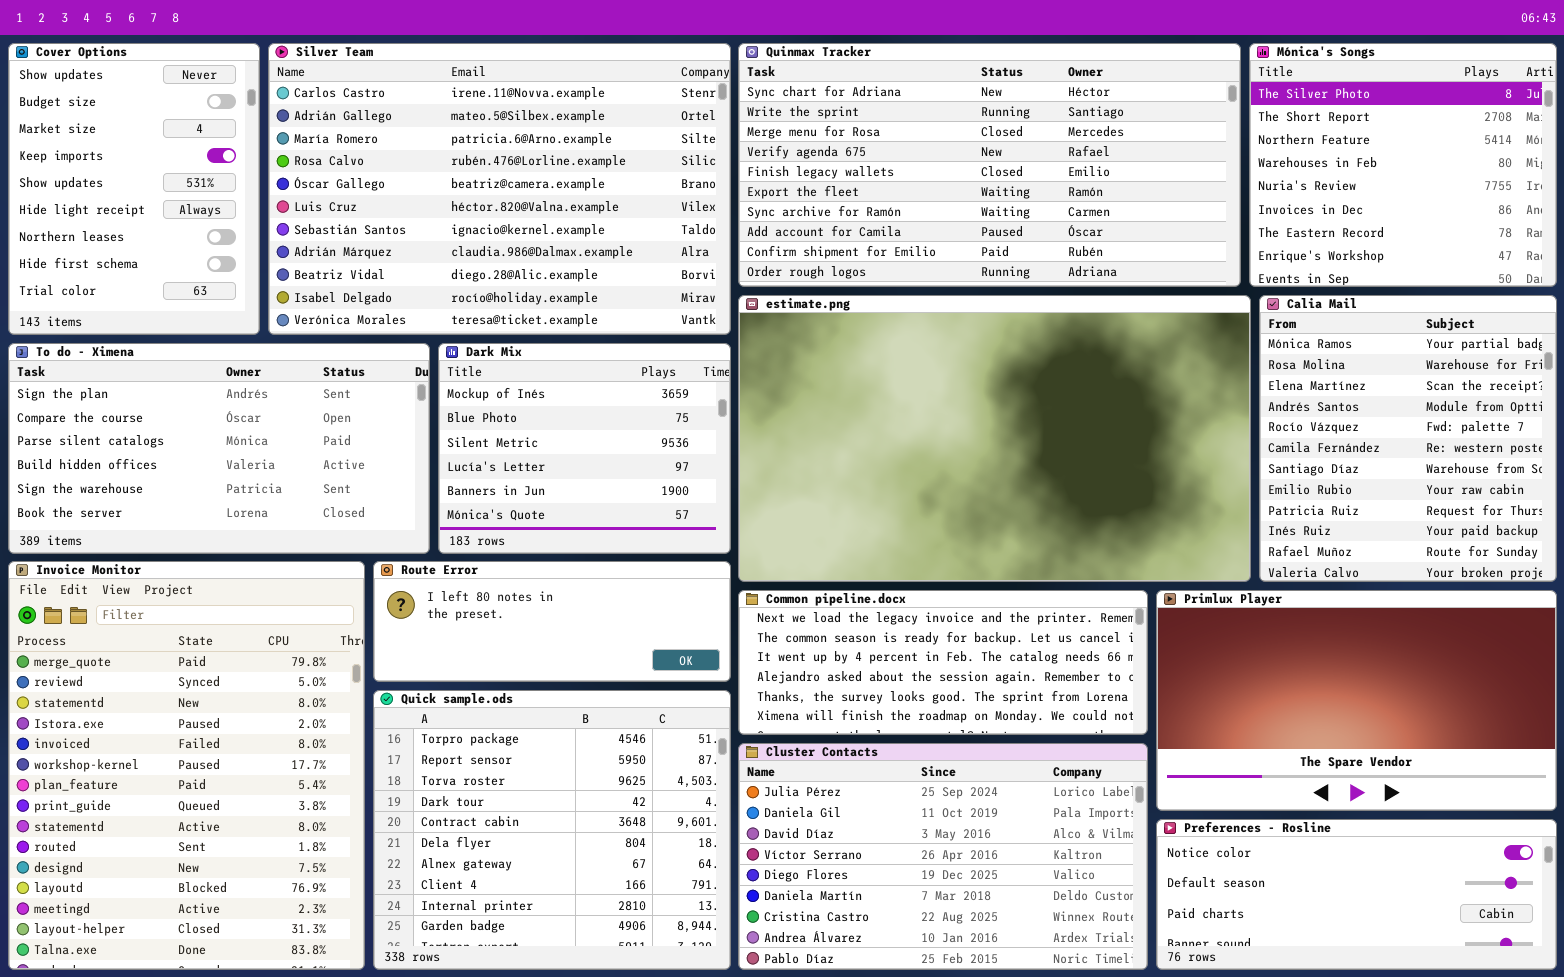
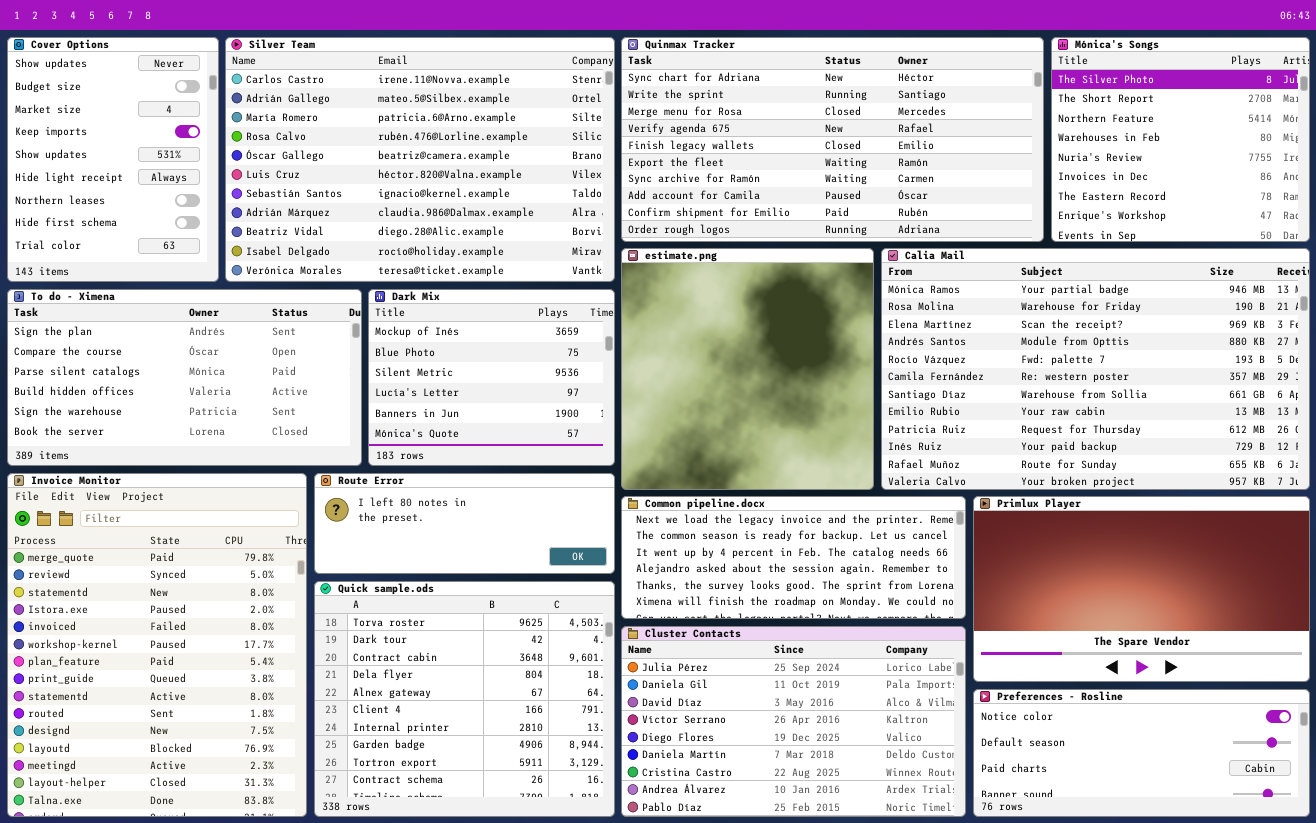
estimate.png: [738,295,1251,582] -> [621,248,874,490], resized
Calia Mail: [1259,295,1557,582] -> [881,248,1310,490], resized
Quick sample.ods: [373,690,731,970] -> [314,581,615,817], scrolled down 2 rows

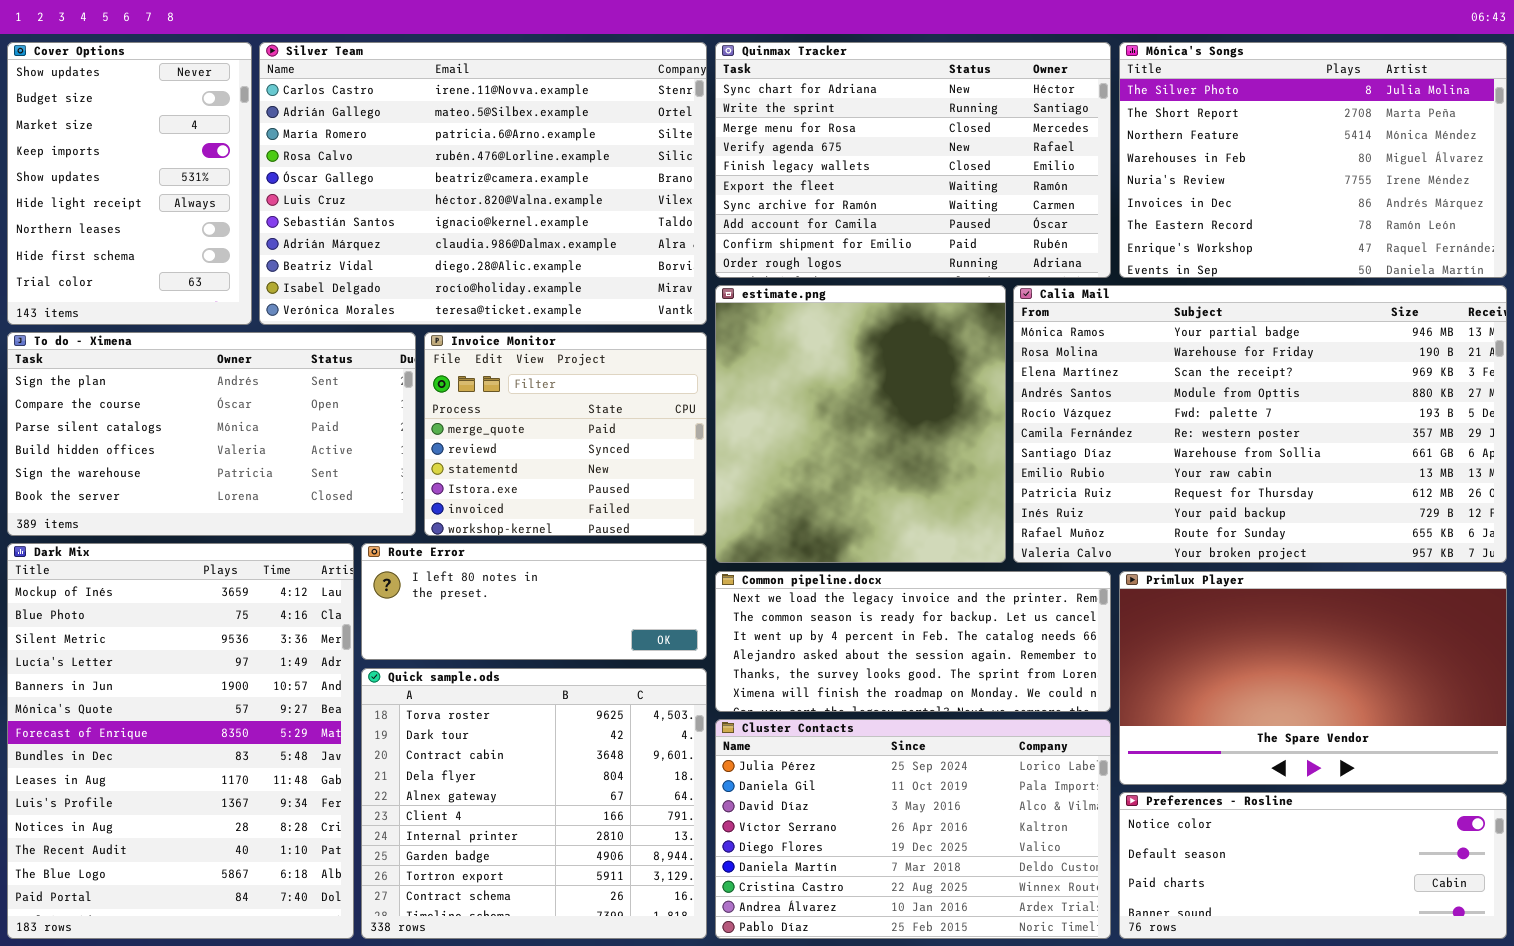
Quinmax Tracker: [621,37,1044,242] -> [715,42,1111,278], resized
Mónica's Songs: [1051,37,1310,242] -> [1119,42,1507,278], resized
Dark Mix: [368,289,615,466] -> [7,543,354,939], moved, resized
Invoice Monitor: [7,473,307,817] -> [424,332,707,536], moved, resized

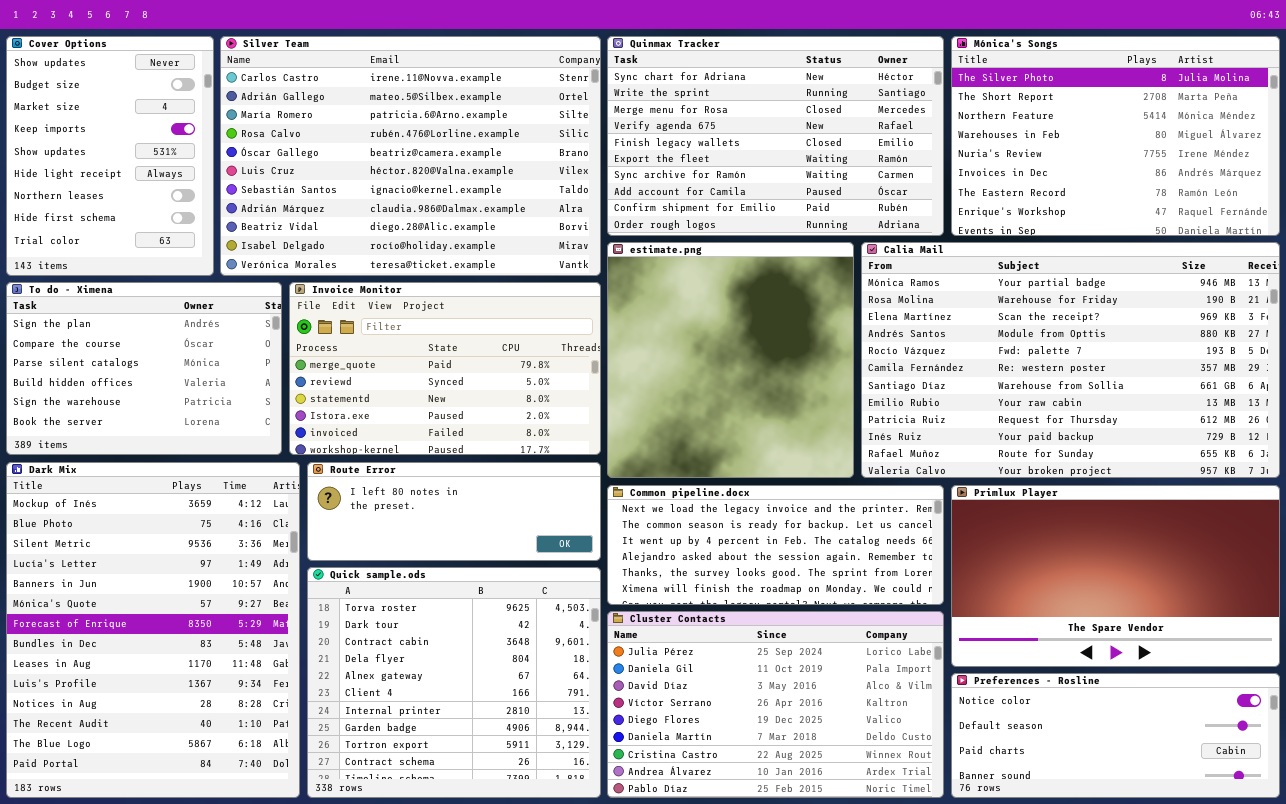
To do - Ximena: [7,332,416,536] -> [6,282,282,455], resized
Invoice Monitor: [424,332,707,536] -> [289,282,601,455], resized

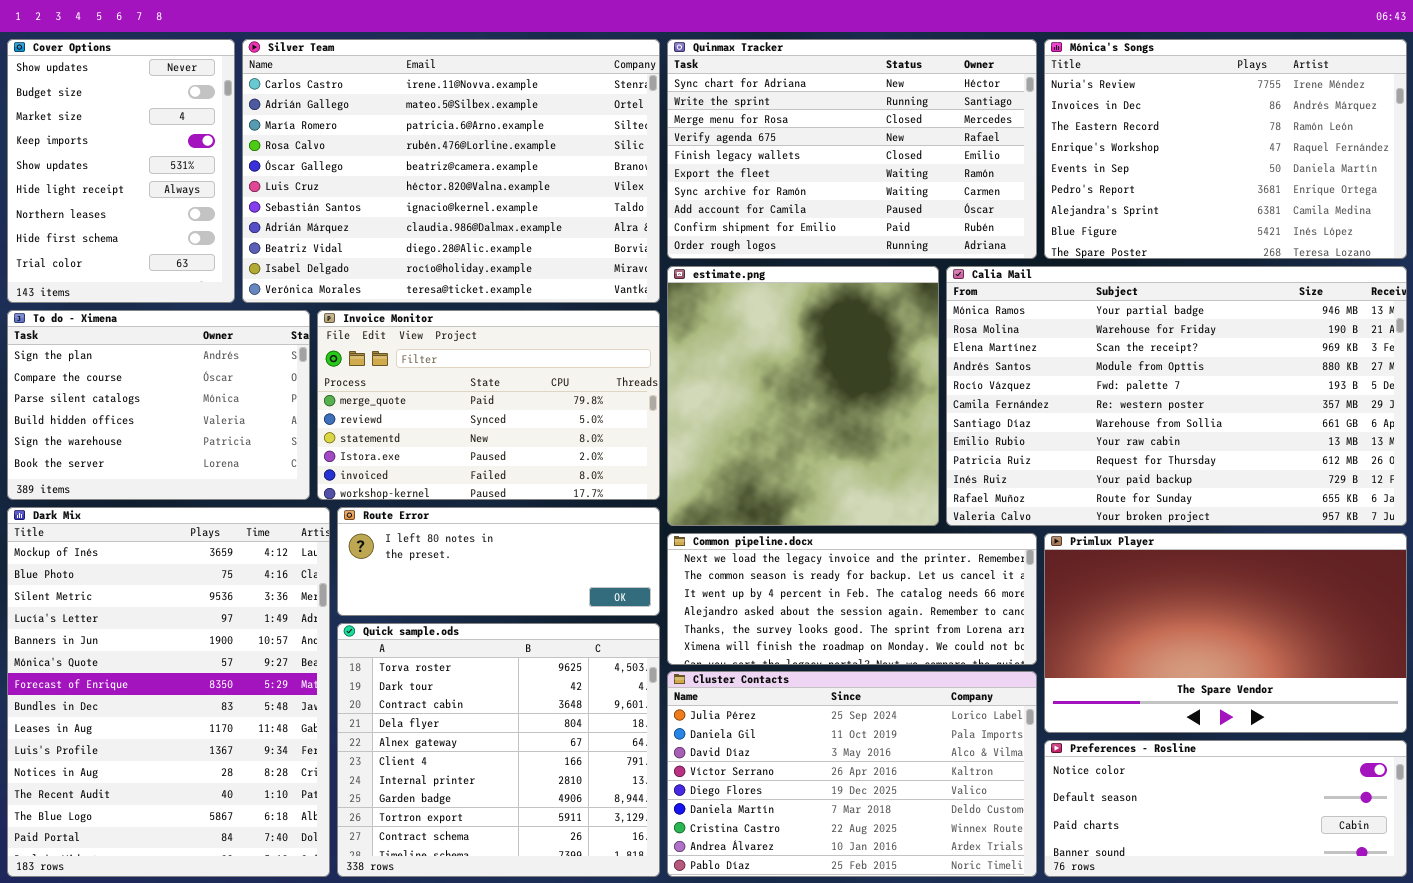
Mónica's Songs: [951,36,1280,236] -> [1044,39,1407,259], scrolled down 4 rows

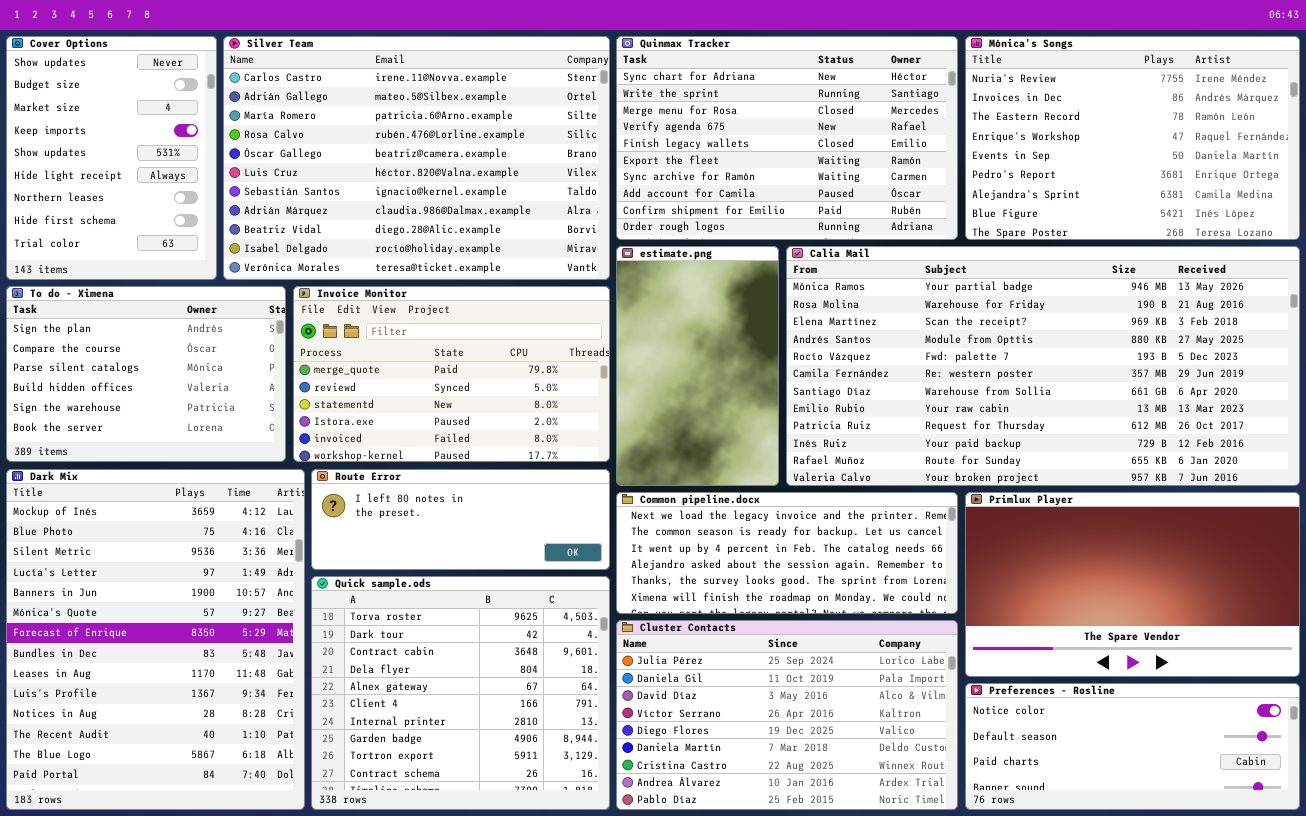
estimate.png: [667,266,939,526] -> [616,246,779,486], resized
Calia Mail: [946,266,1407,526] -> [786,246,1300,486], resized

